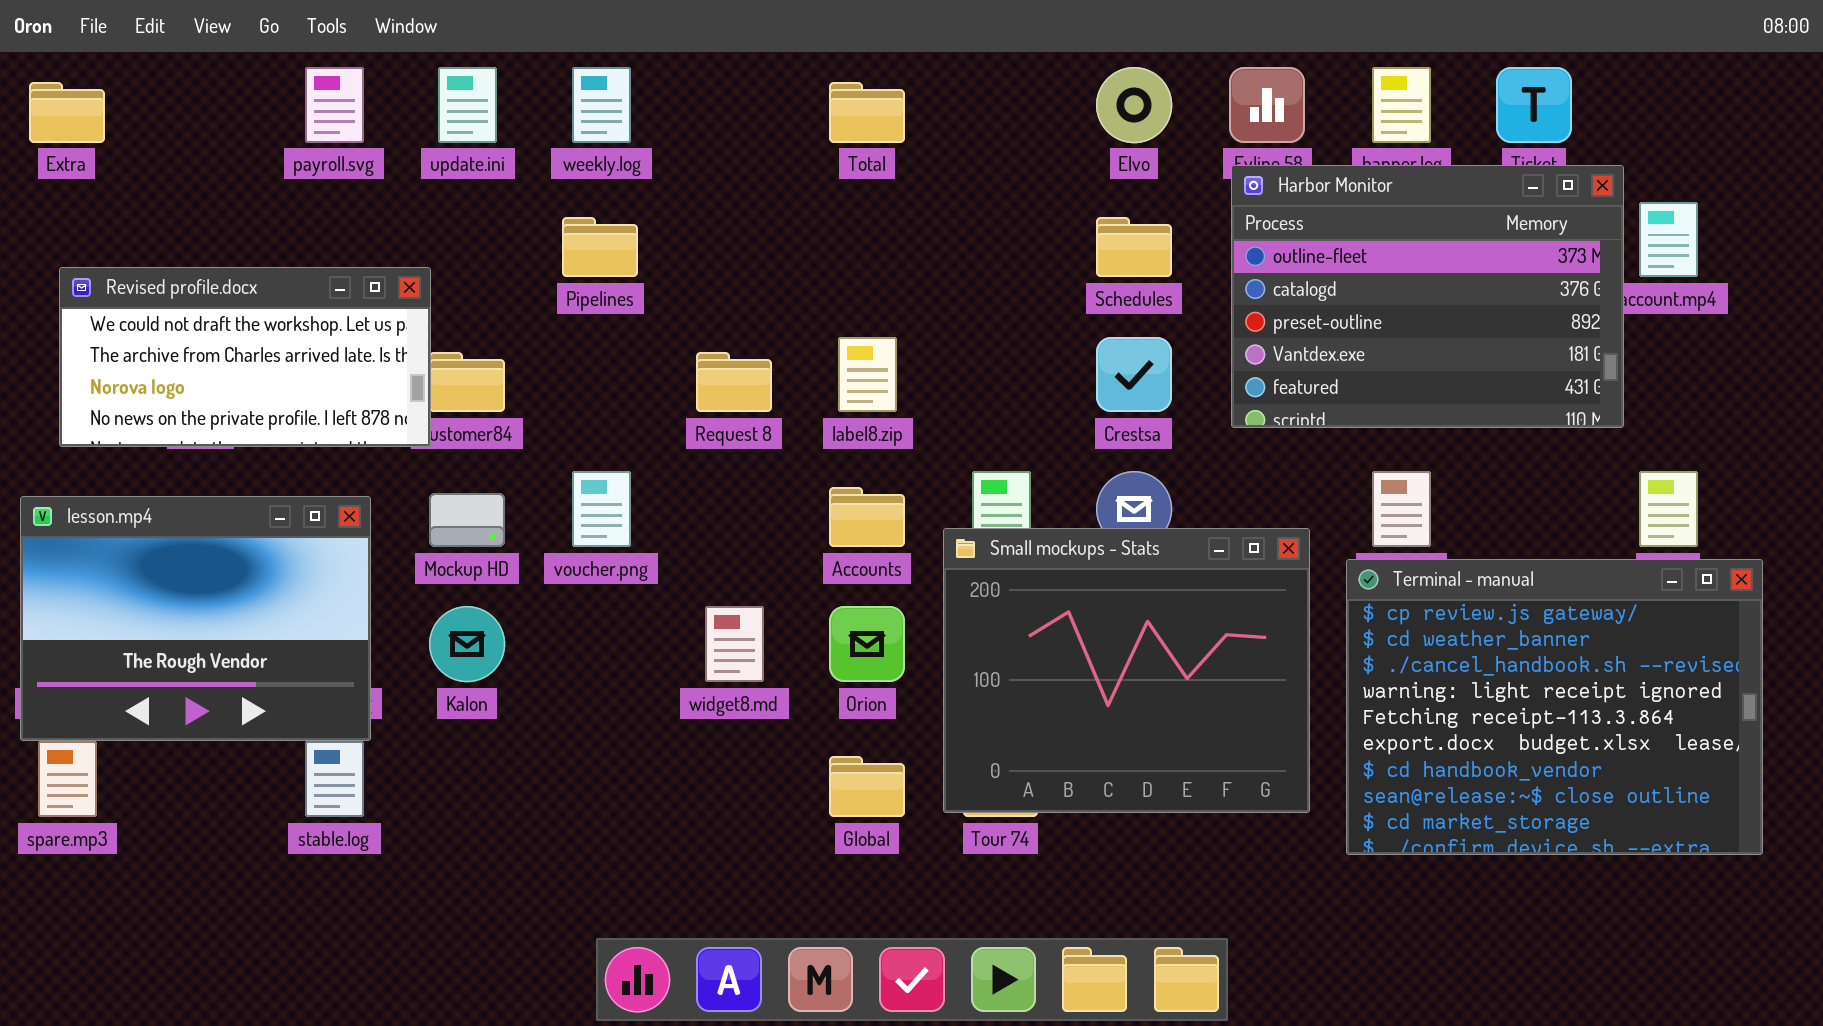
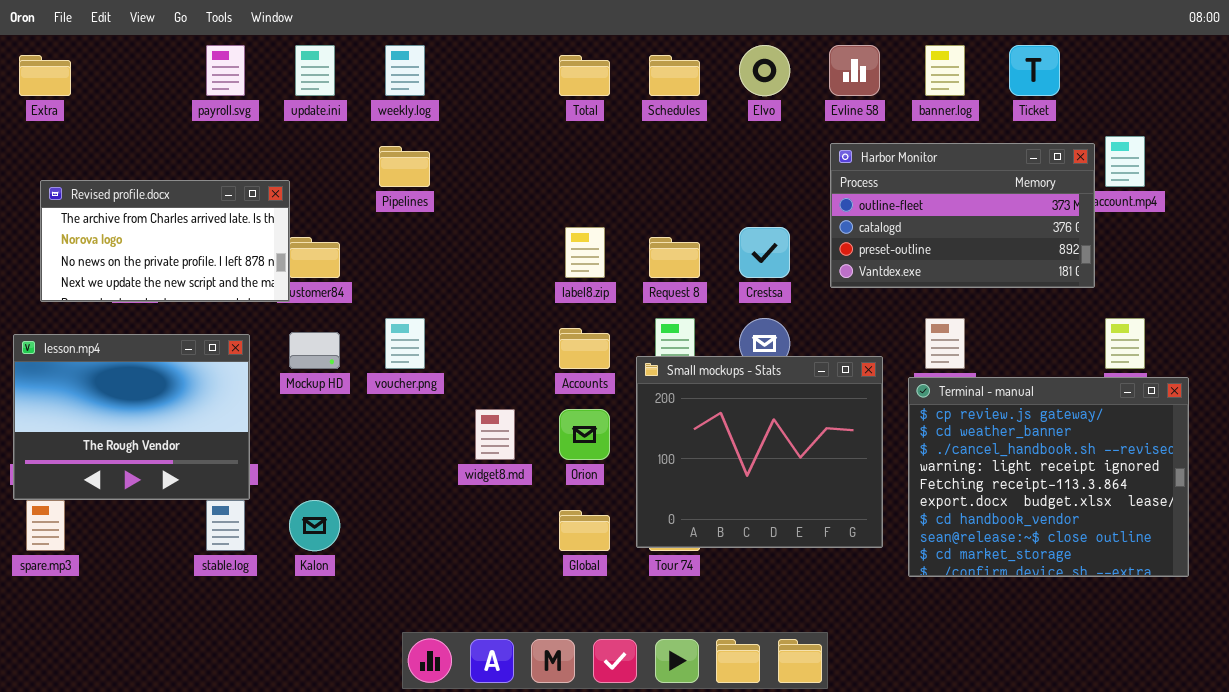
Harbor Monitor: [1231,165,1624,428] -> [830,143,1095,288], resized
Schedules: [1096,217,1172,277] -> [649,55,700,96], moved
Revised profile.docx: [59,267,431,447] -> [40,180,290,302], scrolled down 1 row
Request 8: [696,352,772,412] -> [649,237,700,278], moved
Kalon: [429,606,505,682] -> [289,500,340,551], moved

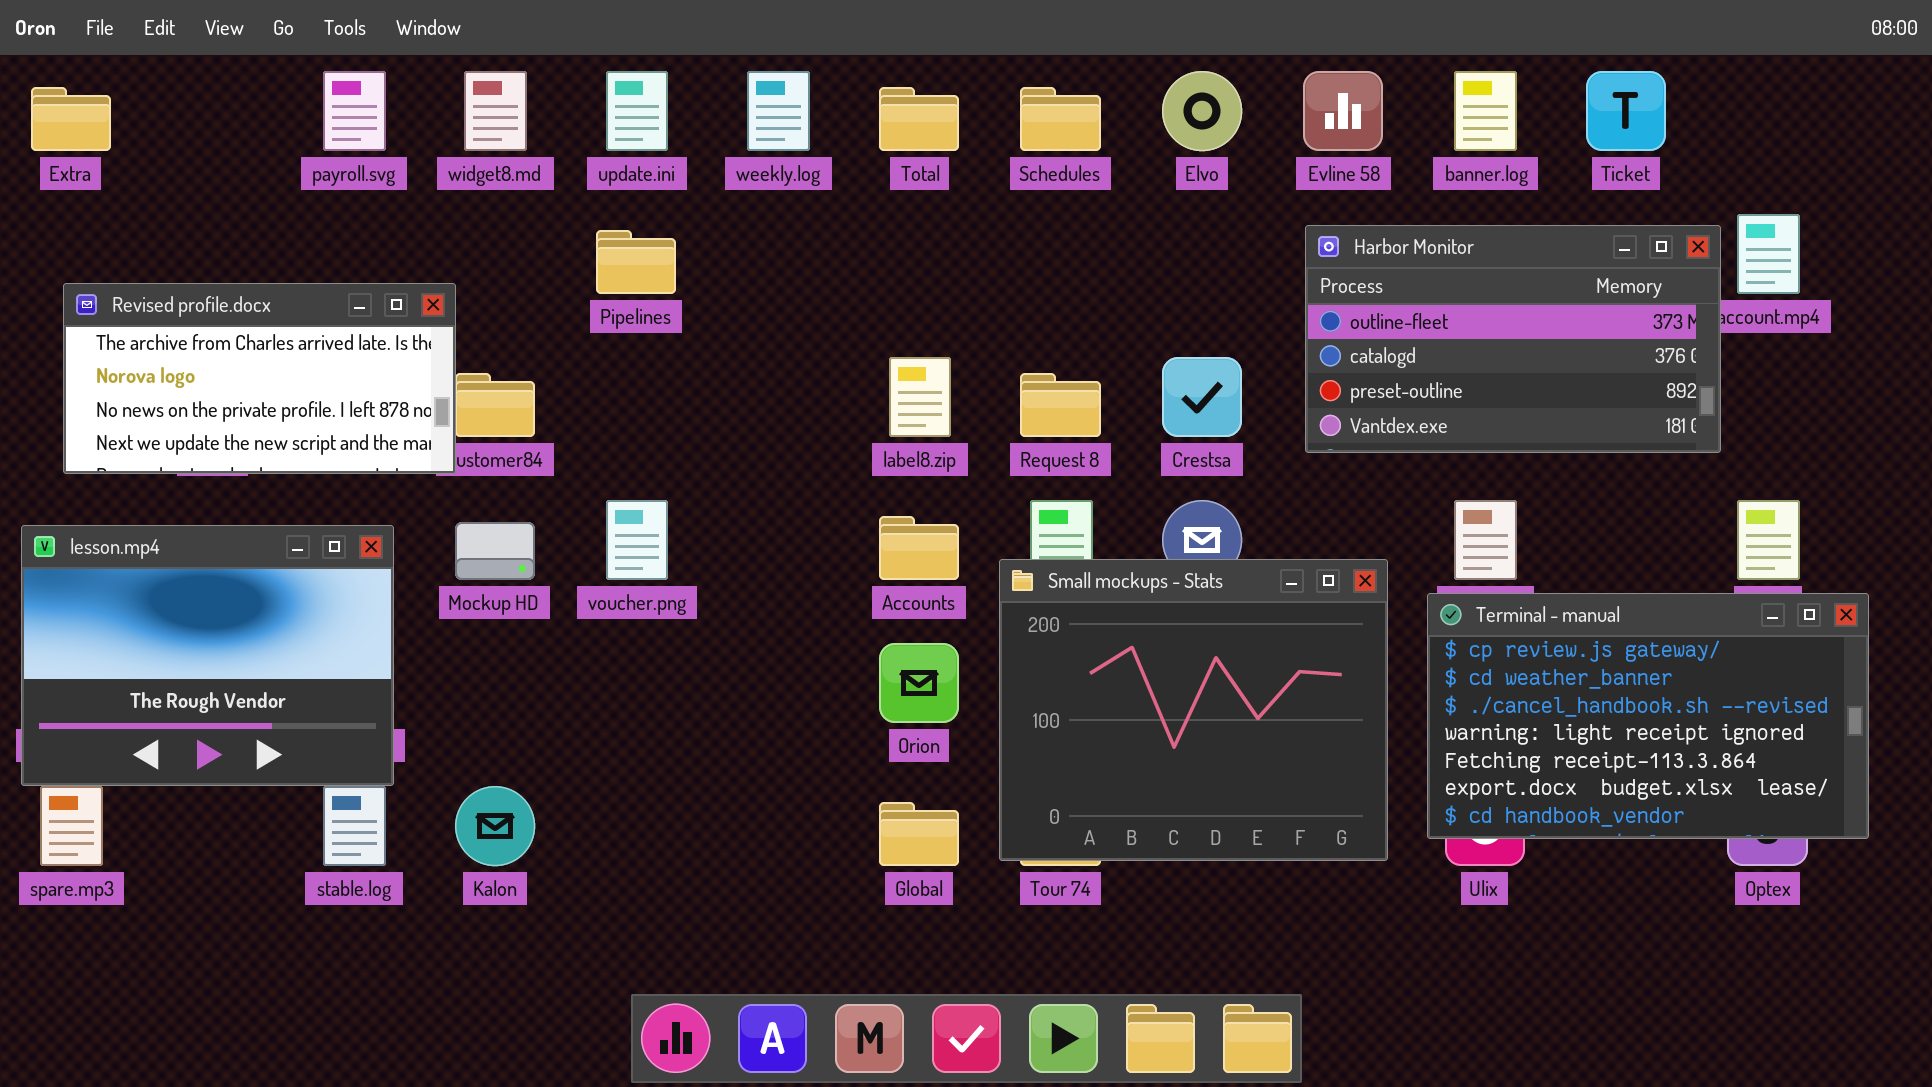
update.ini: [295,45,335,96] -> [606,71,668,151], moved
weekly.log: [385,45,425,96] -> [747,71,810,151], moved
Terminal - manual: [908,377,1189,577] -> [1427,593,1869,839], resized
widget8.md: [475,409,515,460] -> [464,71,527,151], moved

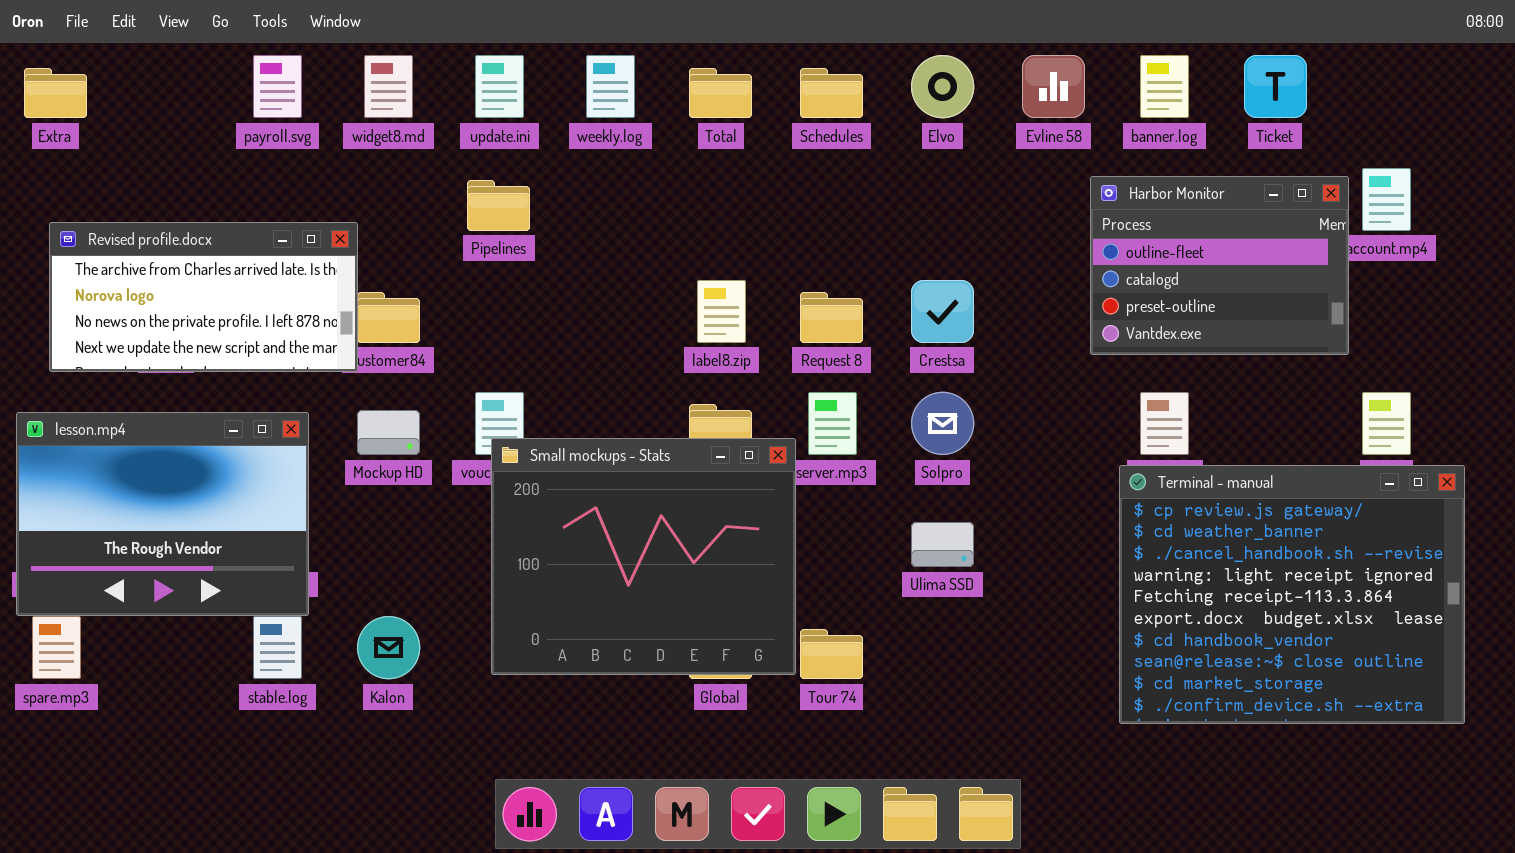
Harbor Monitor: [1305,225,1721,453] -> [1090,176,1349,355], resized
Small mockups - Stats: [999,559,1388,861] -> [491,438,796,675], moved
Terminal - manual: [1427,593,1869,839] -> [1119,465,1465,724], resized

